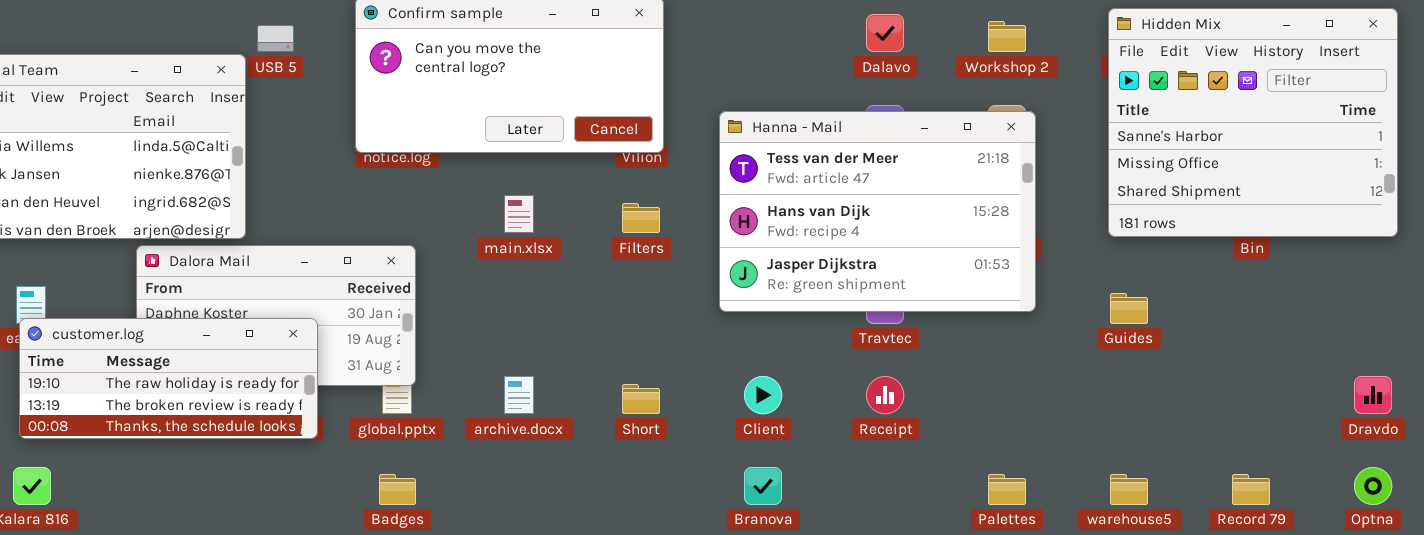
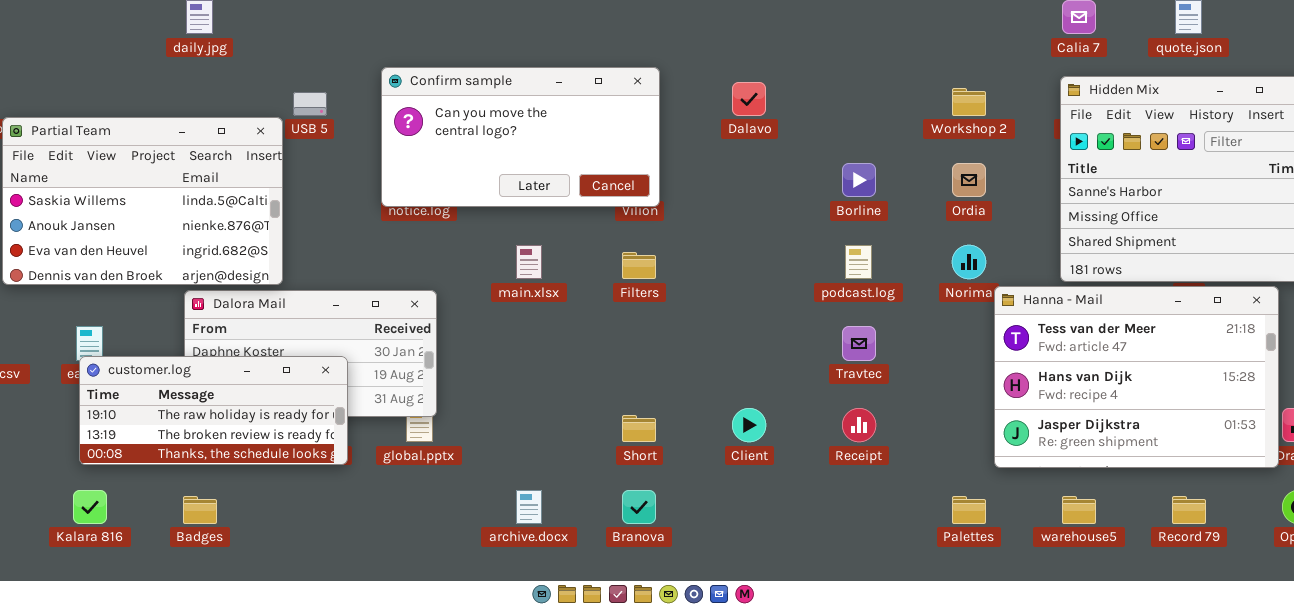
Dalavo: [866,14,904,52] -> [732,82,766,116], moved
Hanna - Mail: [719,111,1036,312] -> [994,286,1279,468], moved
archive.docx: [504,376,534,414] -> [516,490,542,524], moved
Branova: [744,467,782,505] -> [622,490,656,524], moved
Badges: [379,474,416,505] -> [183,496,217,524], moved

